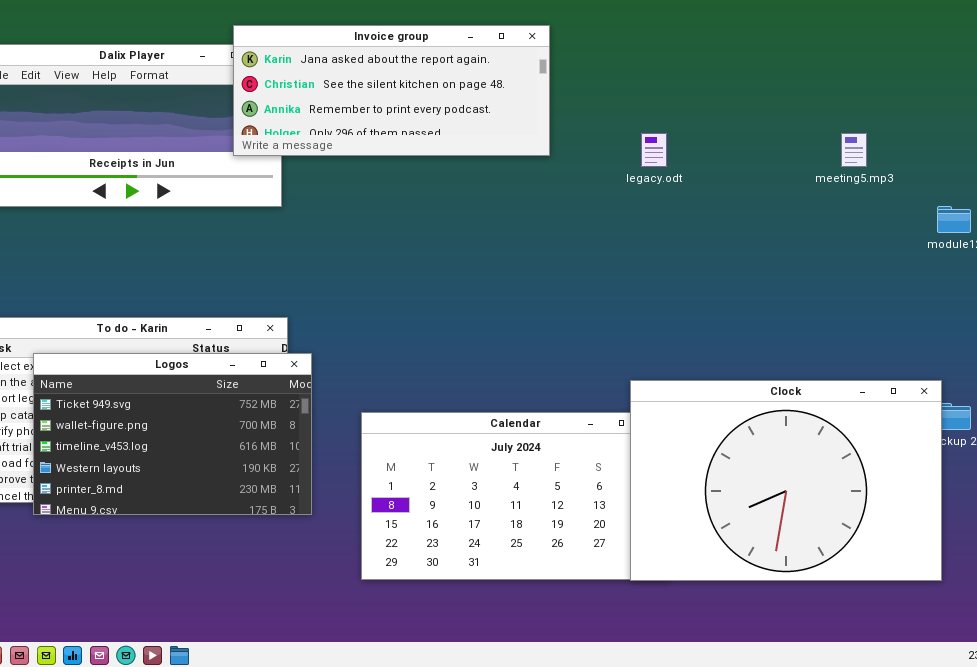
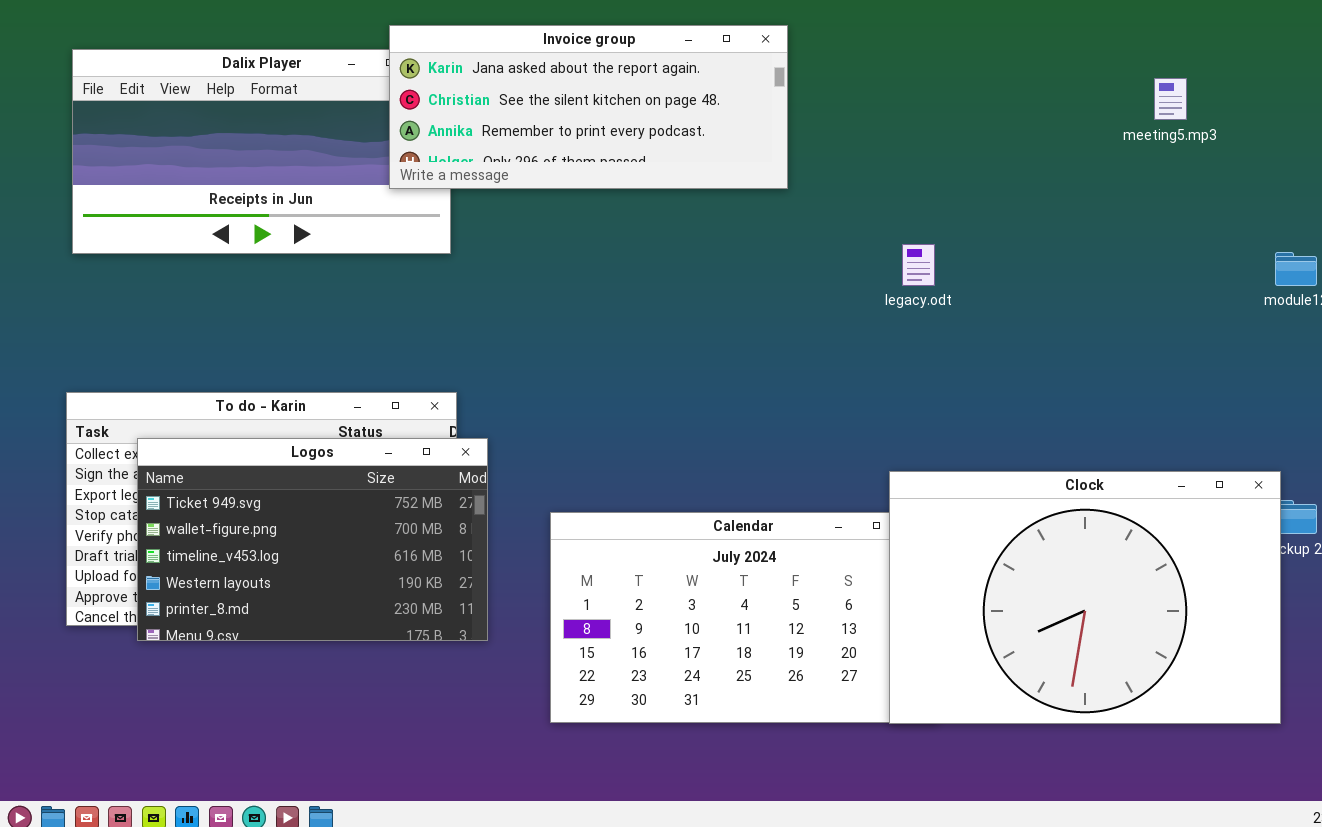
legacy.odt: [641,133,667,167] -> [902,244,935,286], moved
meeting5.mp3: [841,133,867,167] -> [1154,78,1187,120], moved

